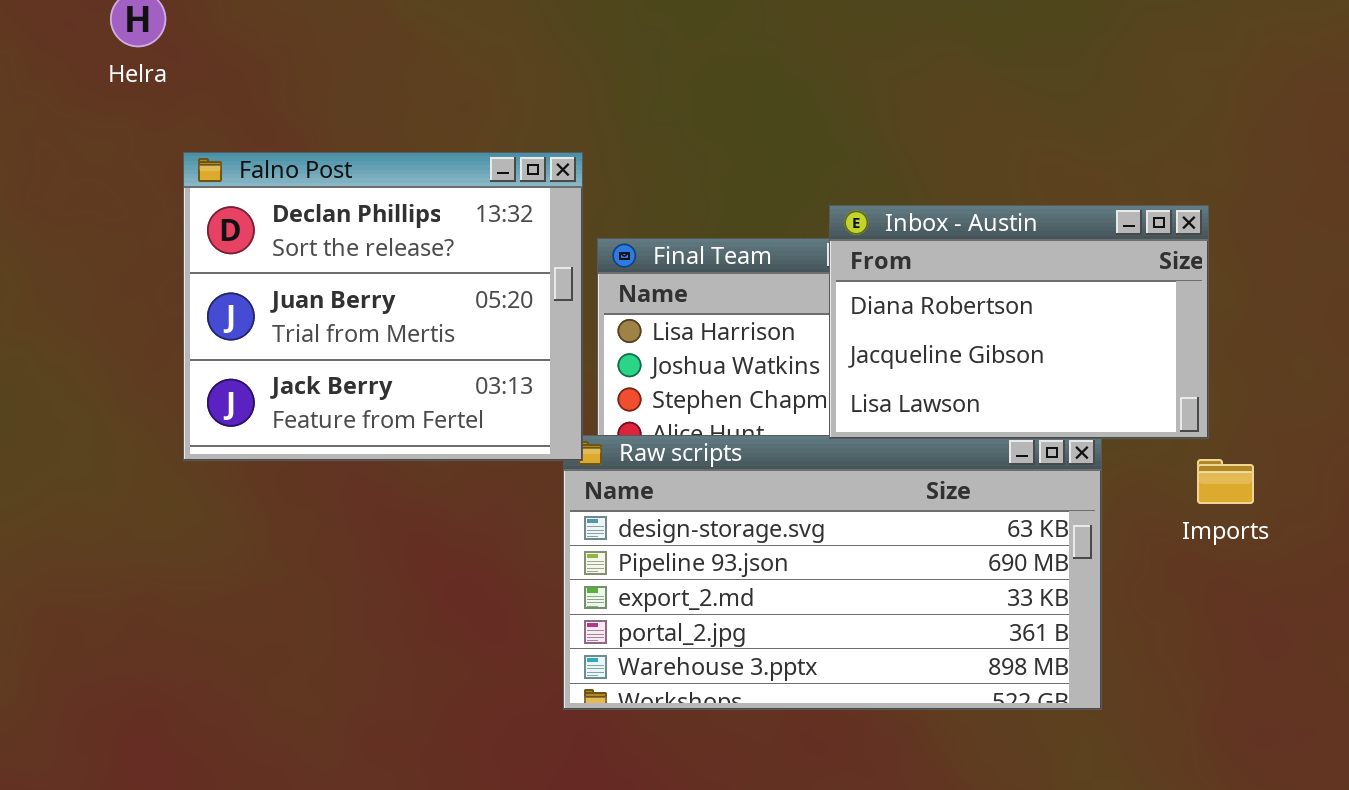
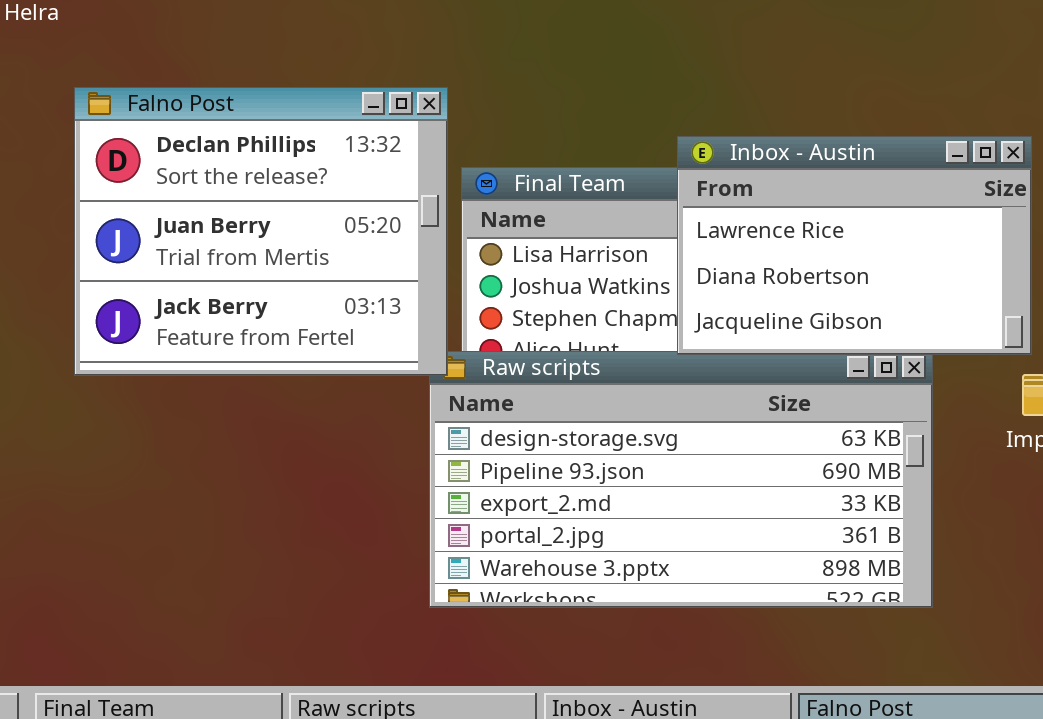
Inbox - Austin: [829,205,1209,439] -> [677,136,1032,355], scrolled up 1 row

